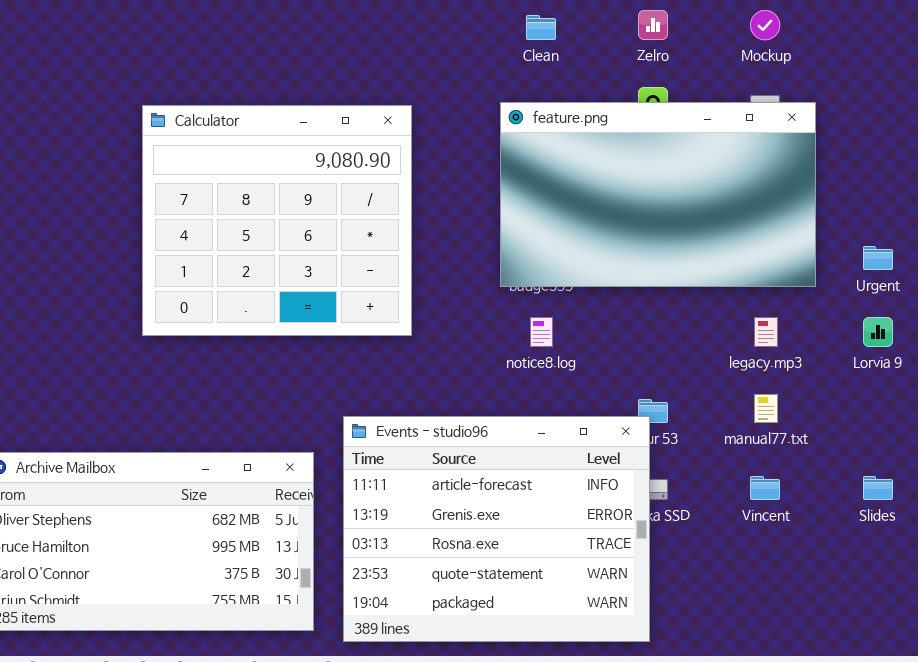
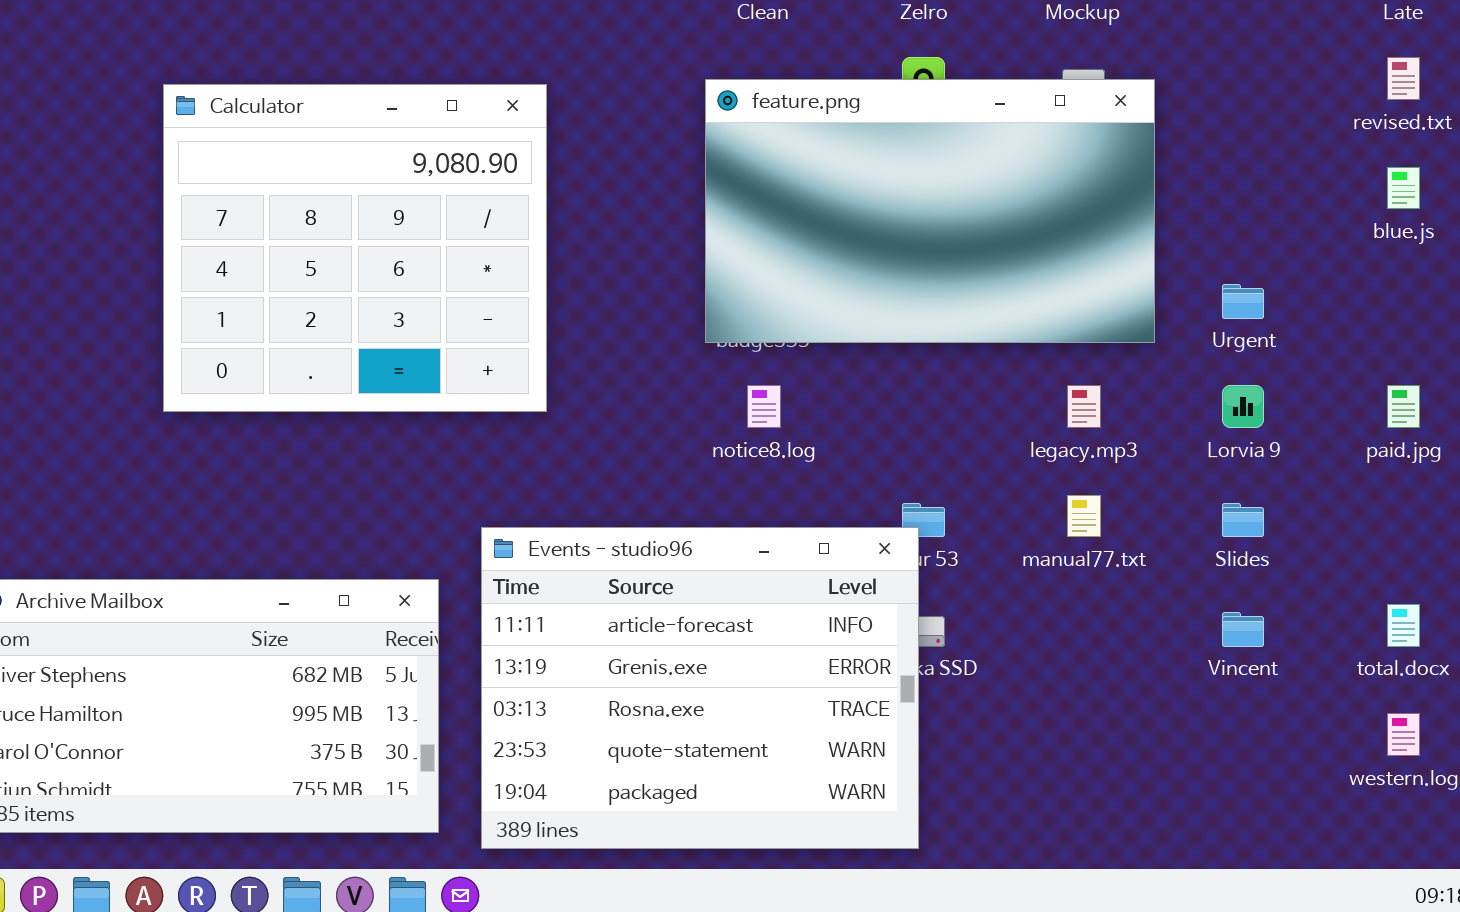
Calculator: [142,105,412,336] -> [163,84,547,412], moved
Vincent: [750,476,780,500] -> [1222,612,1264,647], moved
Slides: [863,476,893,500] -> [1222,503,1264,537], moved

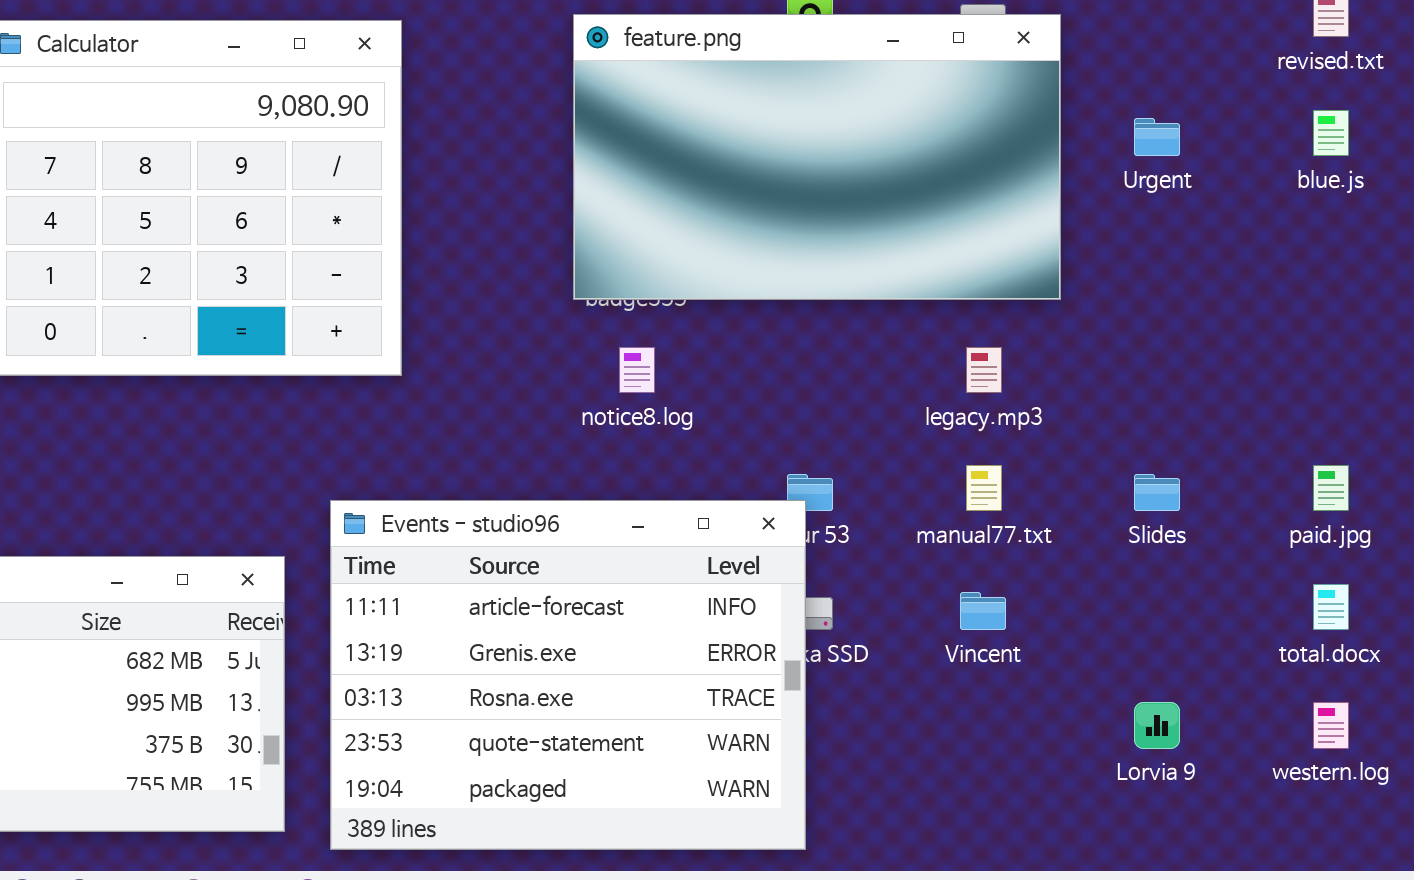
Urgent: [1222,284,1264,319] -> [1134,118,1180,156], moved
Lorvia 9: [1222,385,1264,428] -> [1134,702,1180,749], moved
paid.jpg: [1387,385,1420,428] -> [1313,465,1349,511], moved
Vincent: [1222,612,1264,647] -> [960,592,1006,630], moved

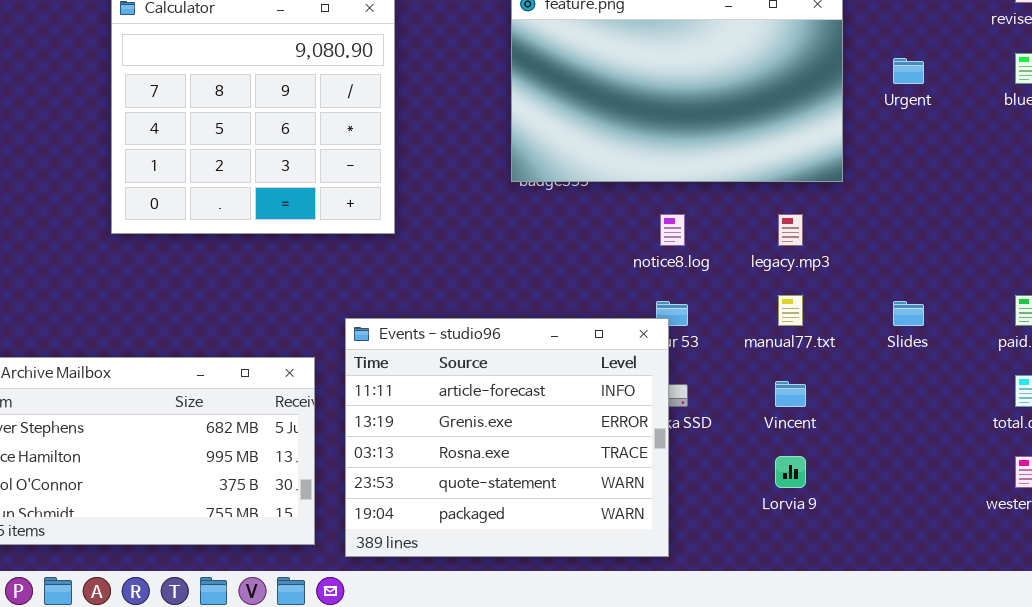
notice8.log: [619,347,655,393] -> [660,214,685,246], moved
Lorvia 9: [1134,702,1180,749] -> [775,456,806,488], moved

